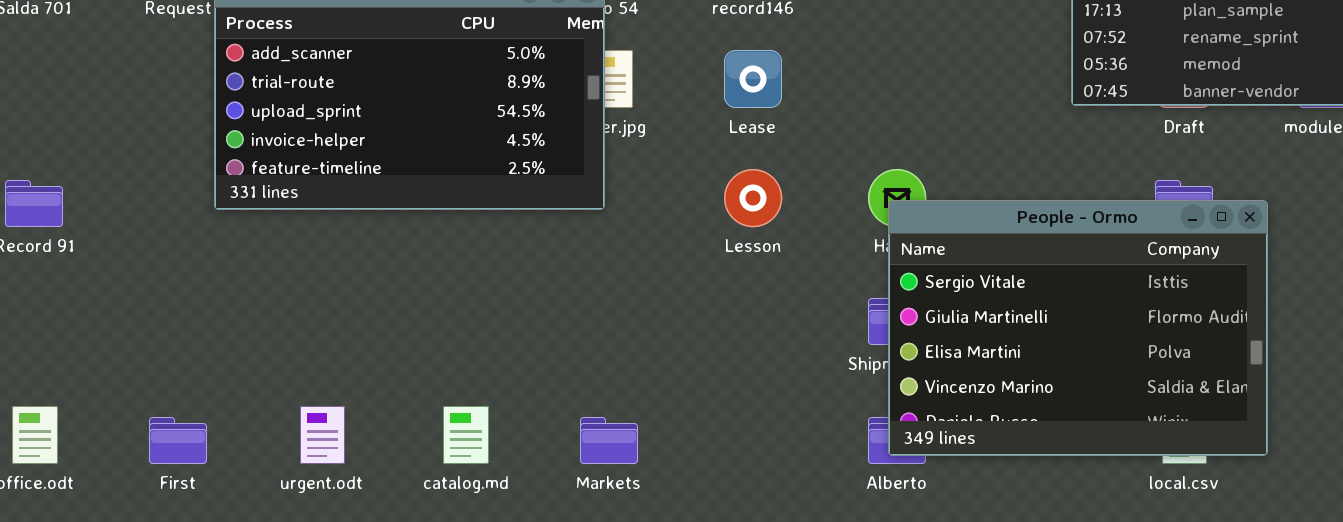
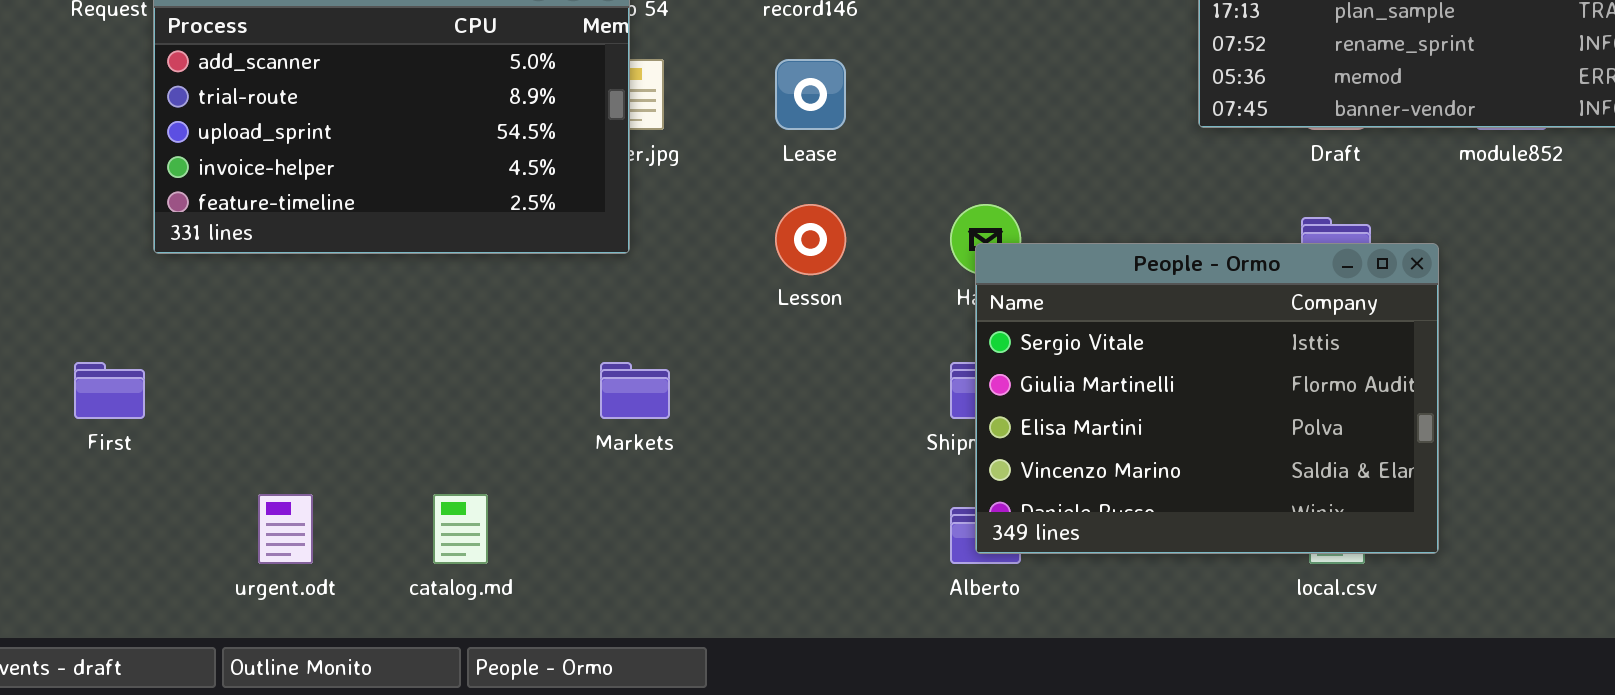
First: [149,417,207,464] -> [74,362,145,419], moved
Markets: [580,417,638,464] -> [600,362,670,419], moved

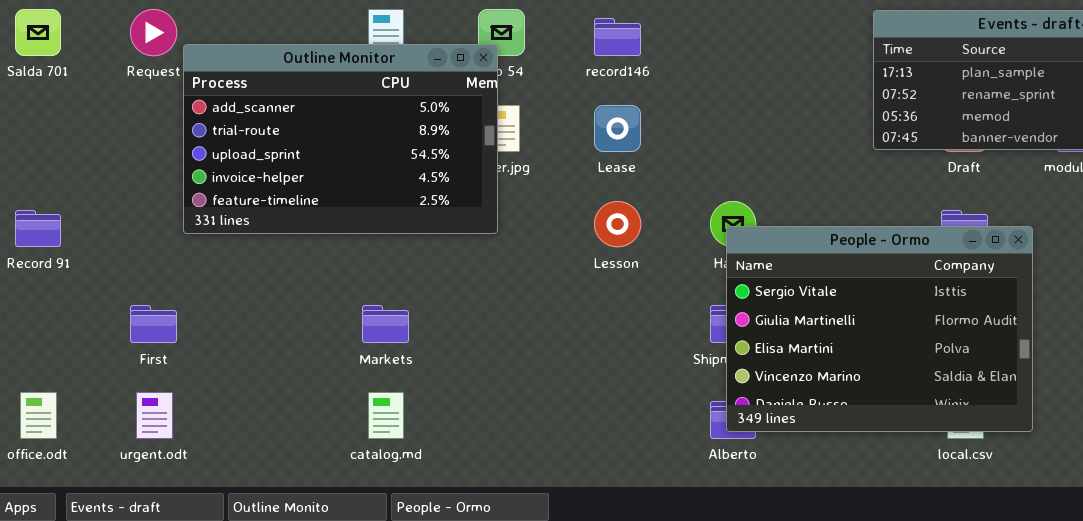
Markets: [600,362,670,419] -> [362,305,409,343], moved
urgent.odt: [258,494,313,564] -> [136,392,173,439], moved

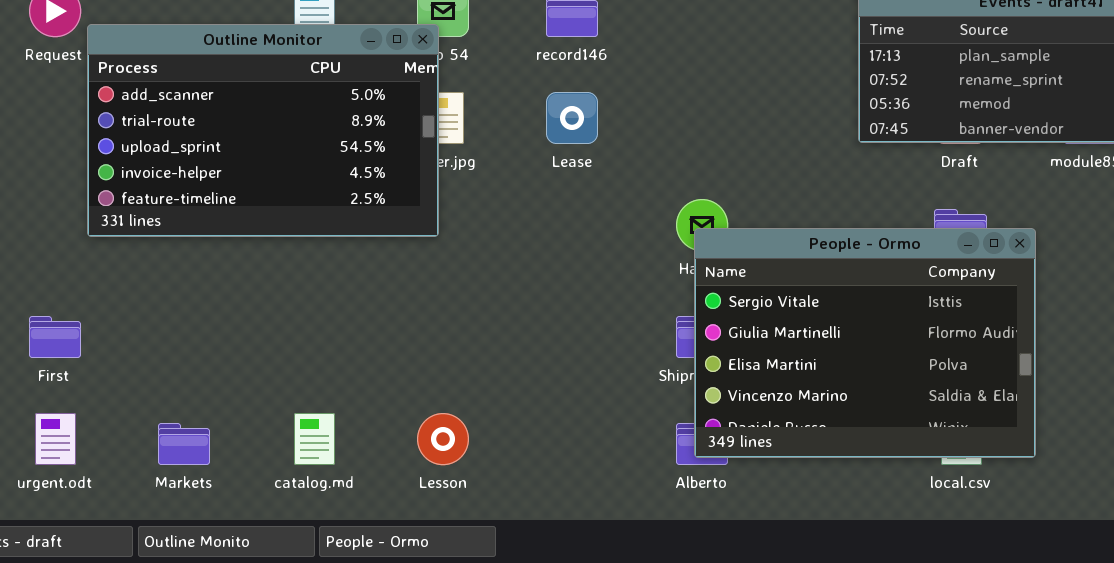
Lesson: [594,201,641,247] -> [417,413,469,465], moved
Markets: [362,305,409,343] -> [158,423,210,465], moved

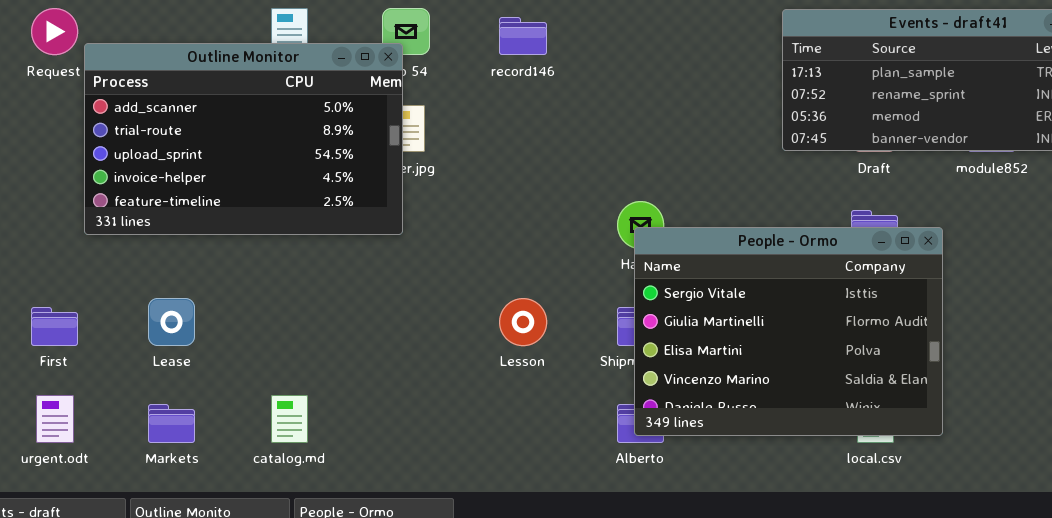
Lease: [546,92,598,144] -> [148,298,195,346], moved
Lesson: [417,413,469,465] -> [499,298,547,346], moved

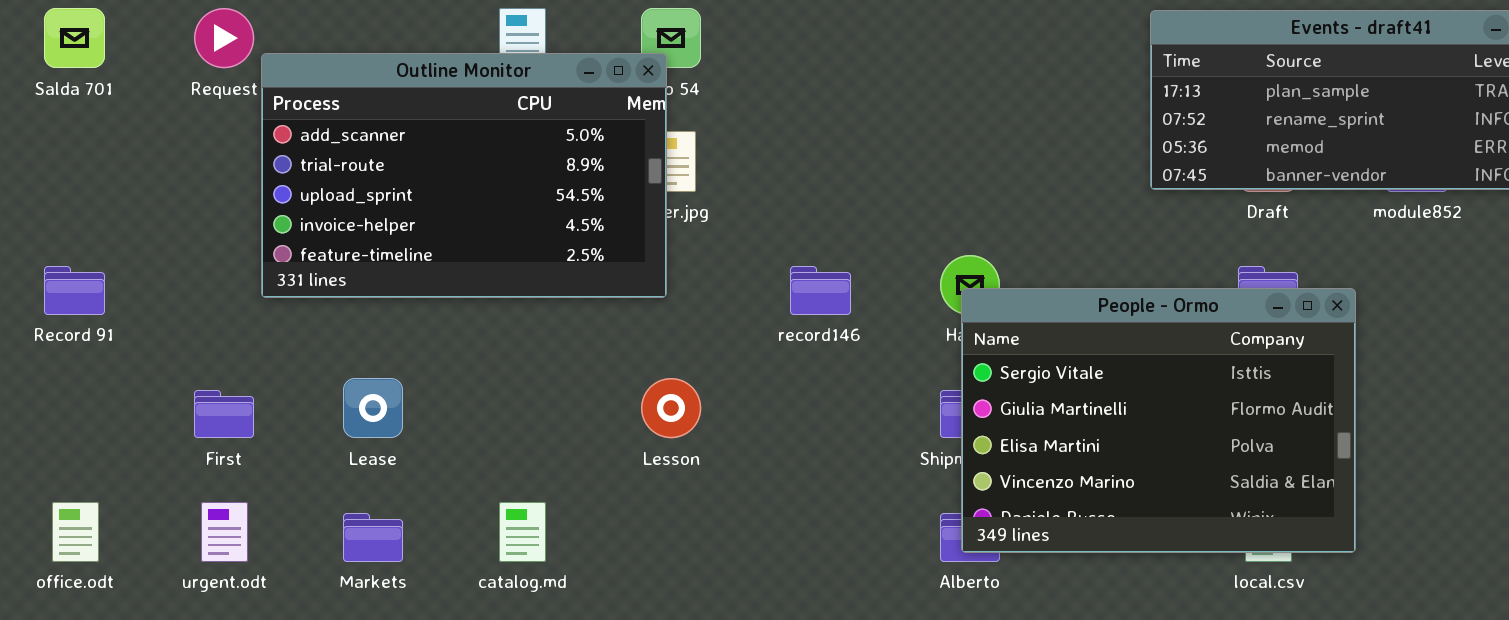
record146: [499,17,547,55] -> [790,266,851,315], moved
Lesson: [499,298,547,346] -> [641,378,701,438], moved

